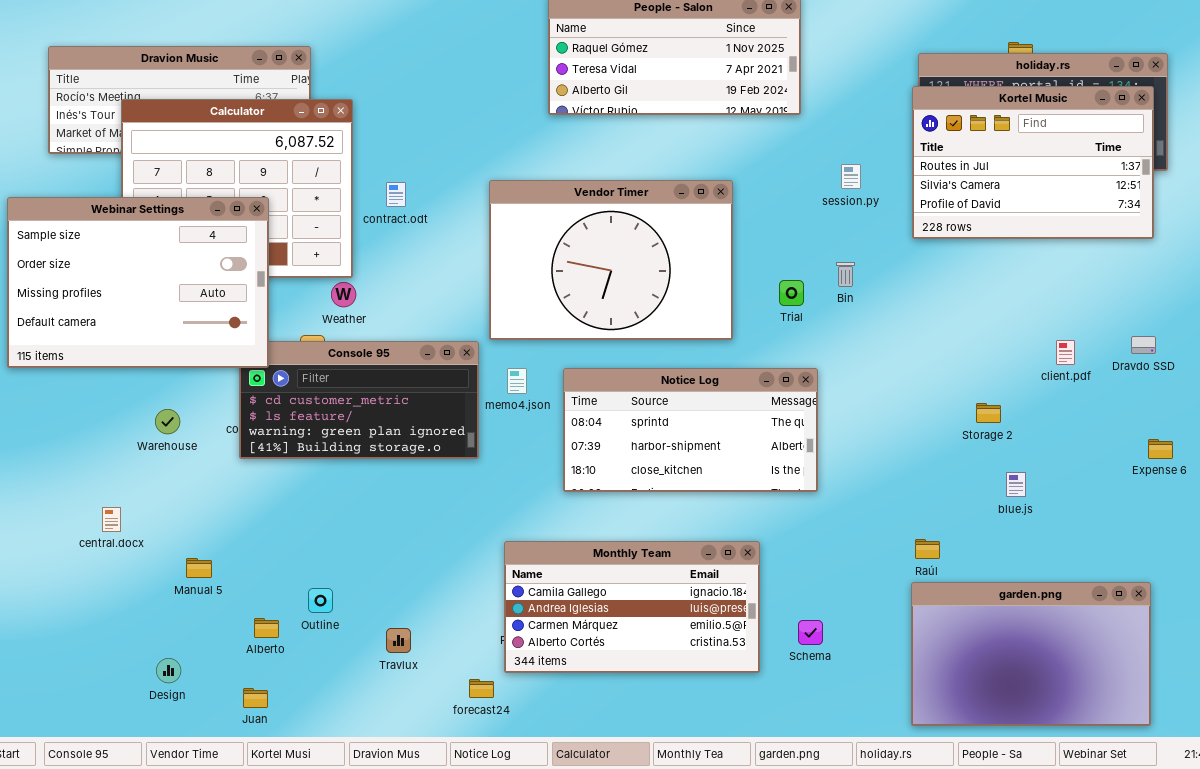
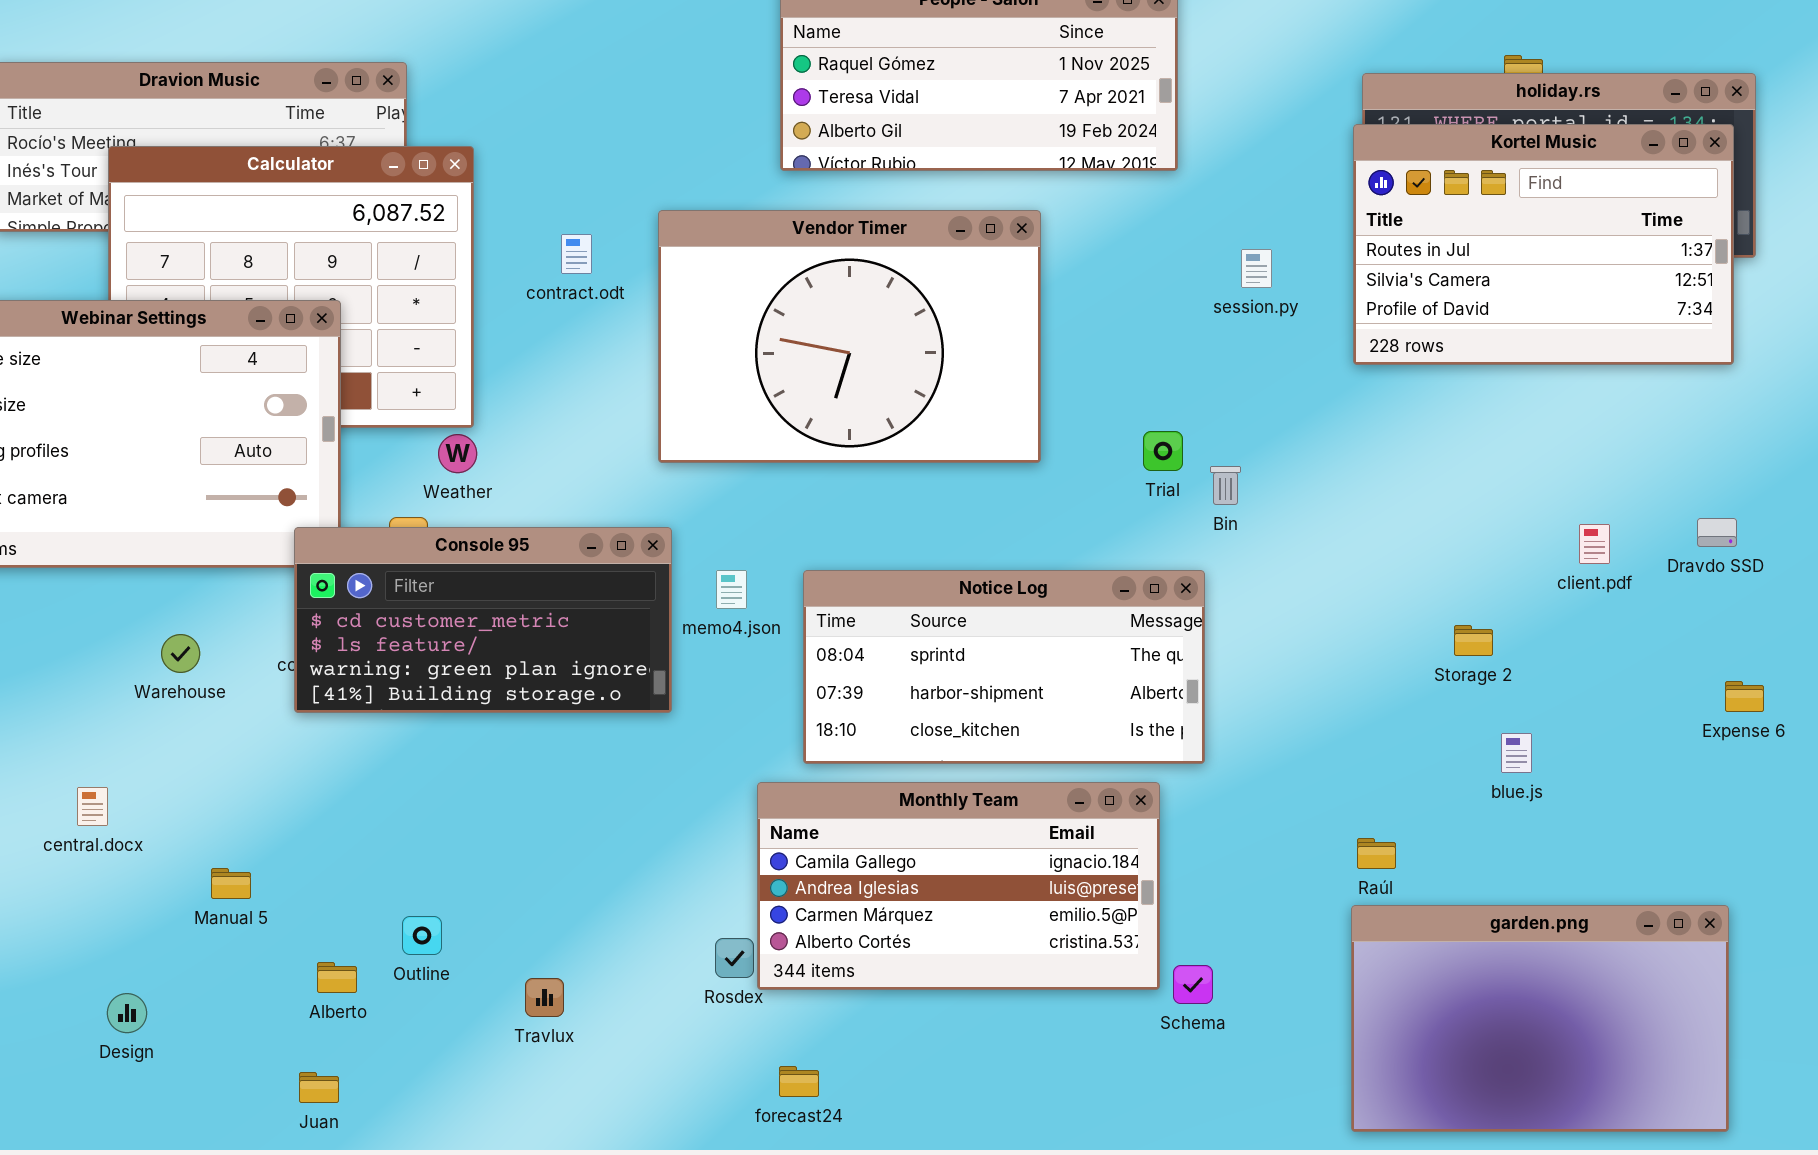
Vendor Timer: [489,180,733,340] -> [658,210,1041,463], moved
contract.odt: [386,182,406,207] -> [561,234,592,274], moved
Bin: [836,262,855,287] -> [1210,466,1241,505], moved
Console 95: [239,341,479,459] -> [294,527,672,713], raised
Monthly Team: [504,541,760,673] -> [757,782,1160,990], moved
Design: [156,658,181,683] -> [107,993,147,1033], moved
forecast24: [469,679,494,698] -> [779,1066,819,1097], moved

